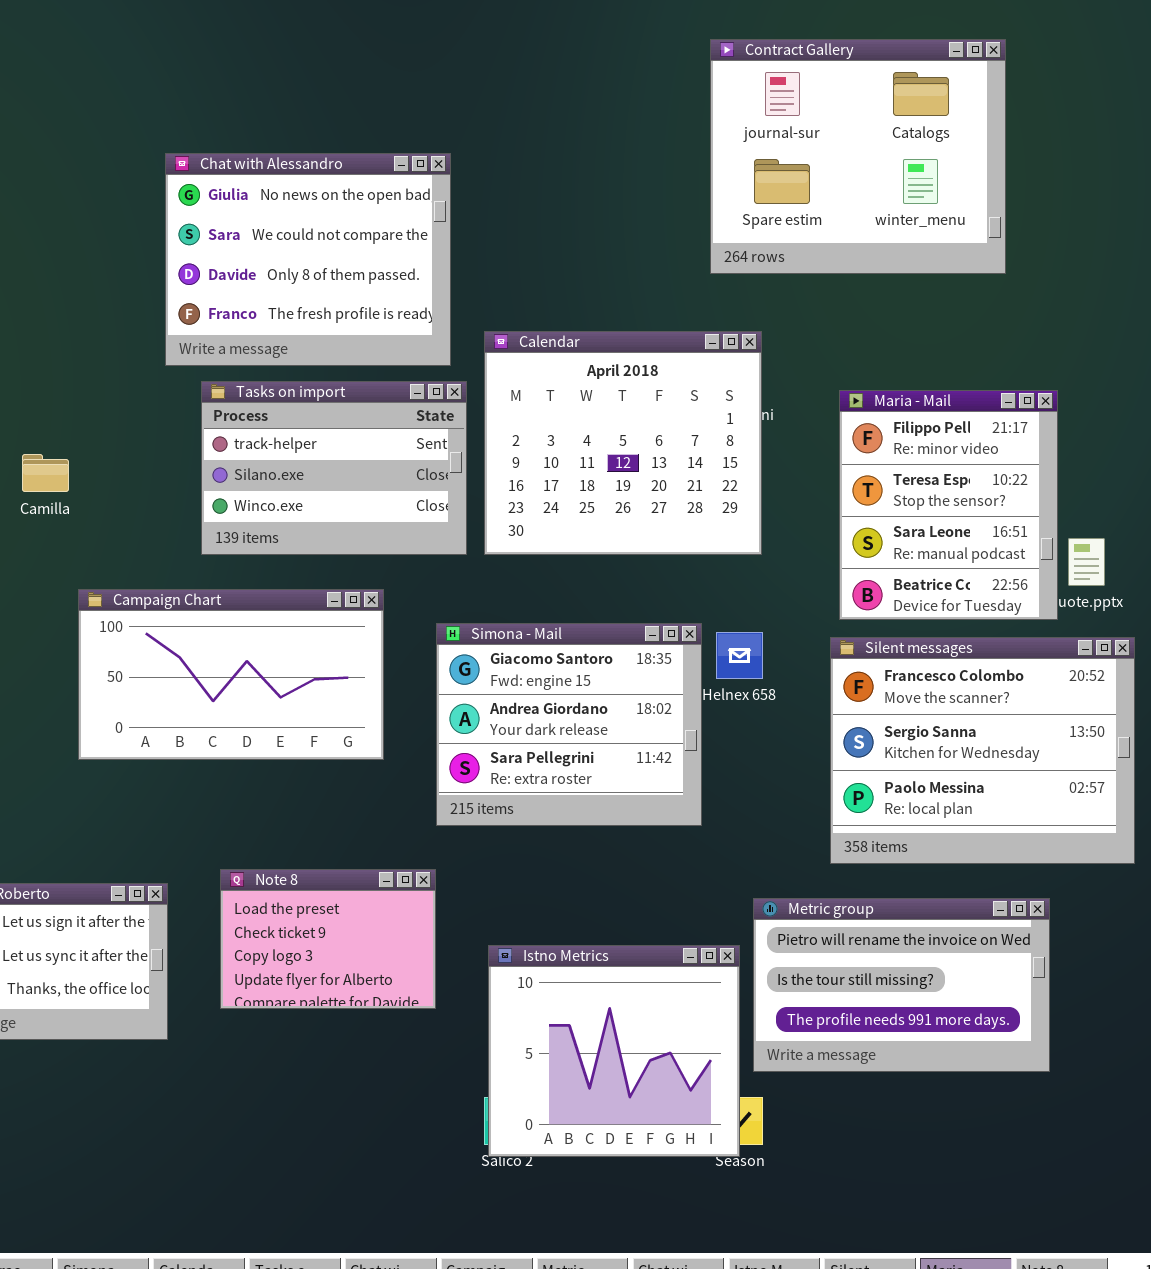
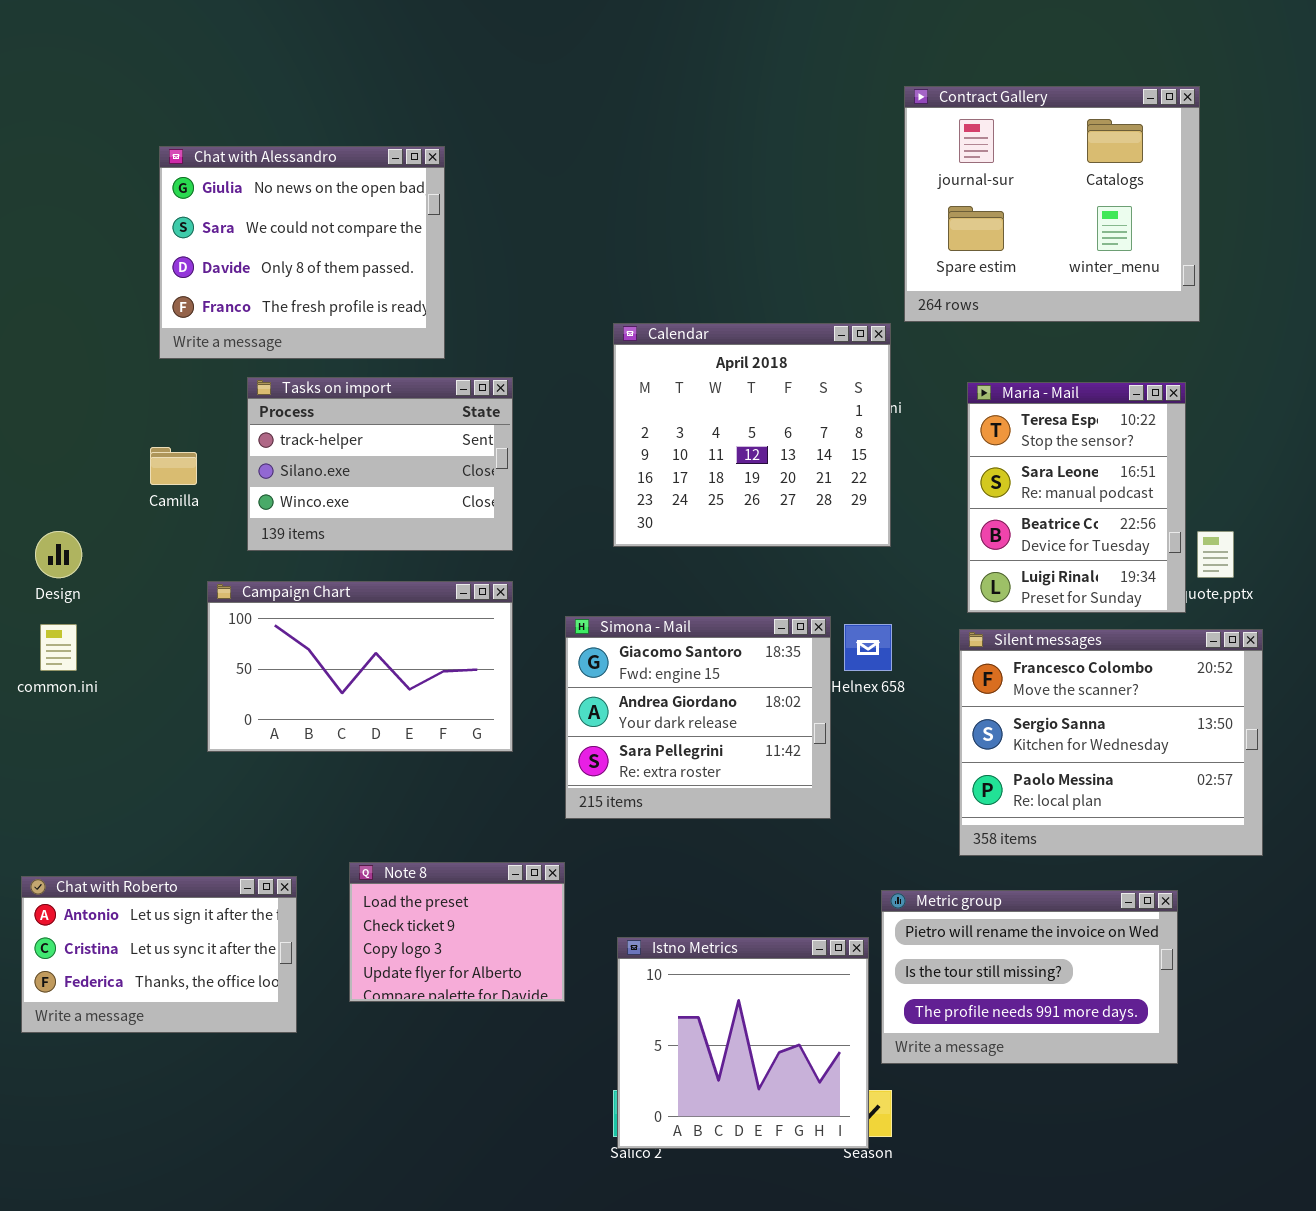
Contract Gallery: [710,39,1006,274] -> [904,86,1200,322], moved
Chat with Alessandro: [165,153,451,366] -> [159,146,445,359], moved
Tasks on import: [201,381,467,555] -> [247,377,513,551], moved
Maria - Mail: [839,390,1058,620] -> [967,382,1186,613], scrolled down 1 row

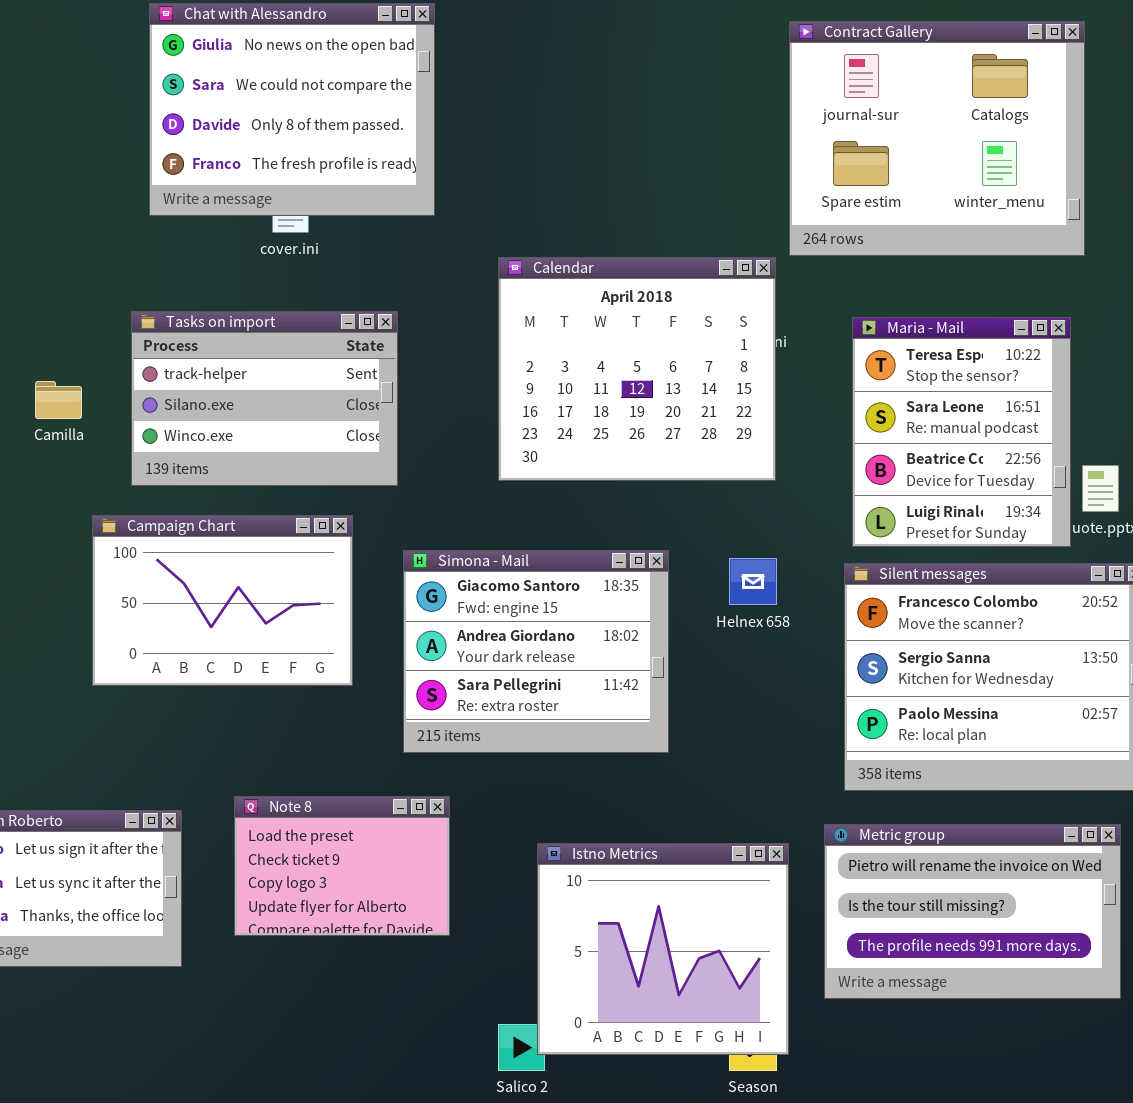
Chat with Alessandro: [159,146,445,359] -> [149,3,435,216], moved
Campaign Chart: [207,581,513,752] -> [92,515,353,686], resized
Simona - Mail: [565,616,831,819] -> [403,550,669,753], moved
Metric group: [881,890,1178,1064] -> [824,824,1121,999], moved
Istno Metrics: [617,937,869,1149] -> [537,843,789,1055], moved

